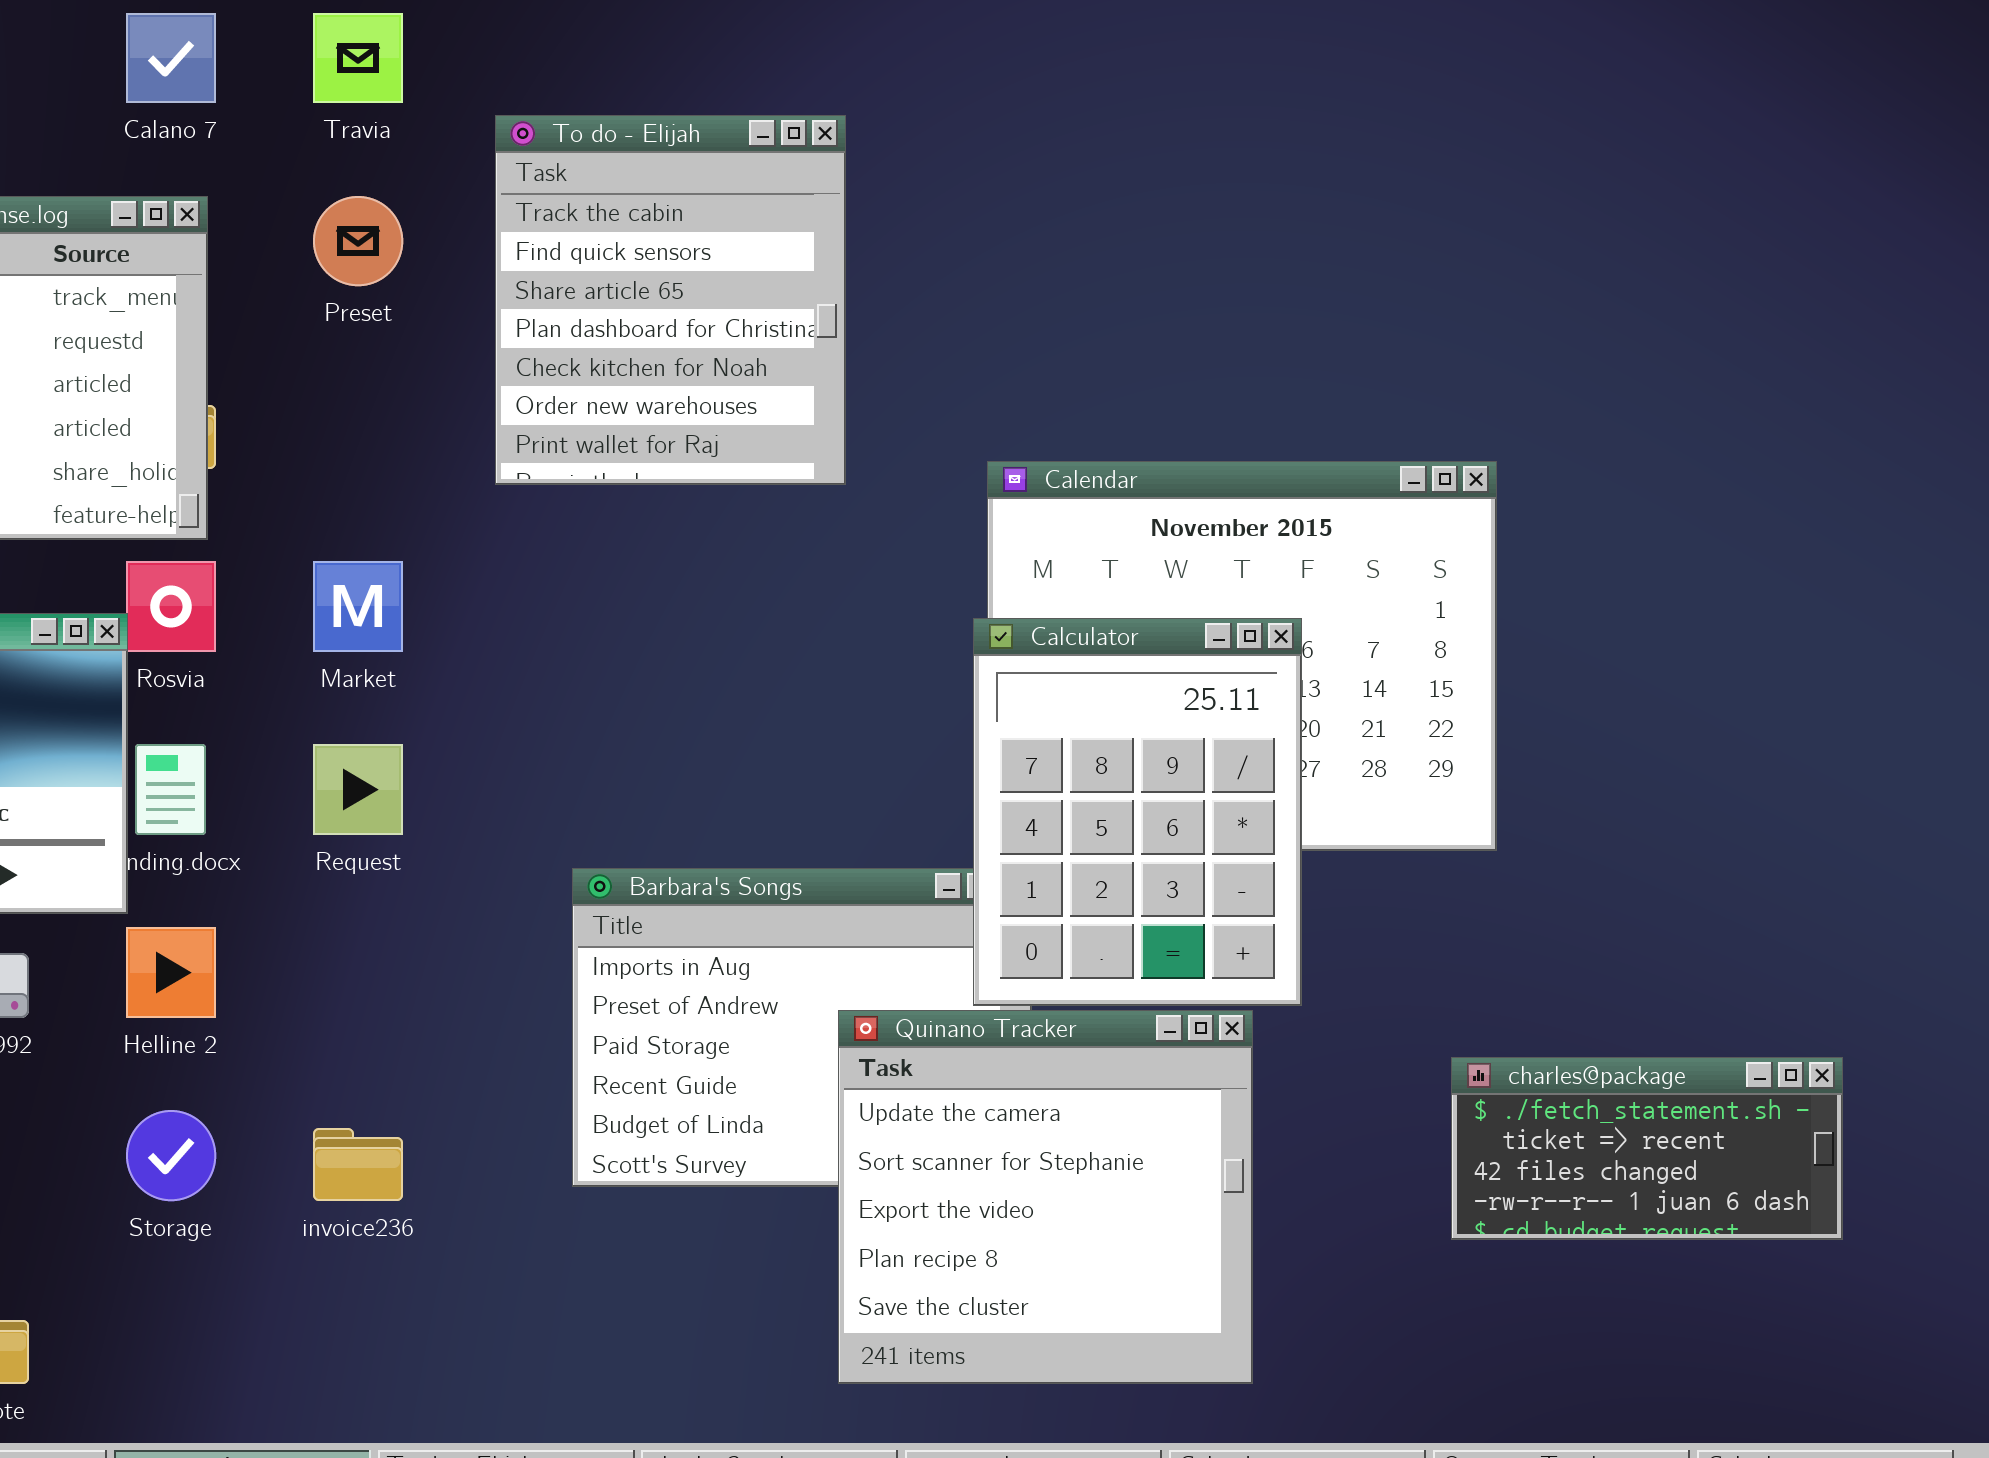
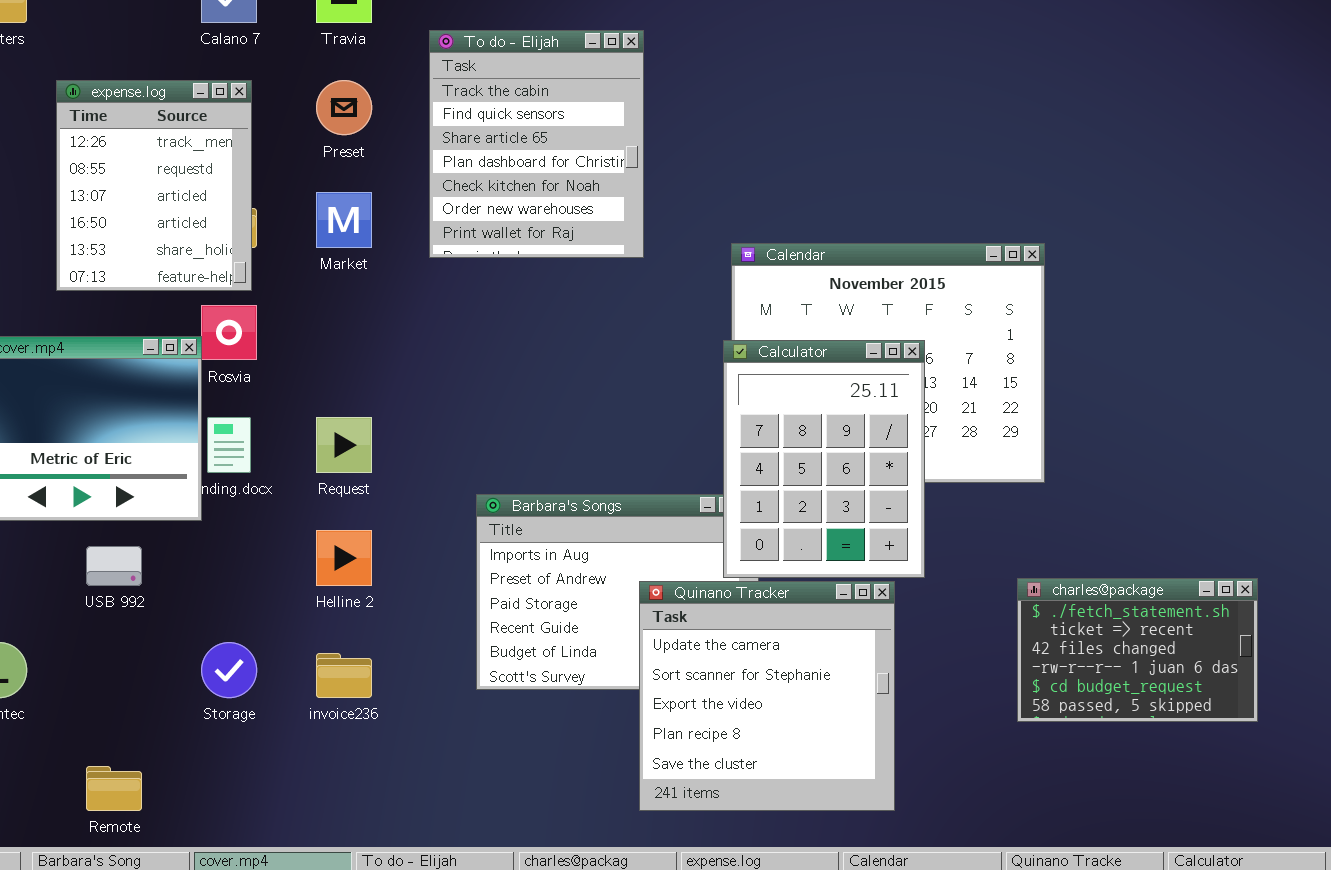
Market: [313,561,403,652] -> [316,192,372,248], moved
Helline 2: [126,927,216,1018] -> [316,530,372,586], moved
charles@package: [1451,1057,1843,1240] -> [1017,578,1258,722], resized

